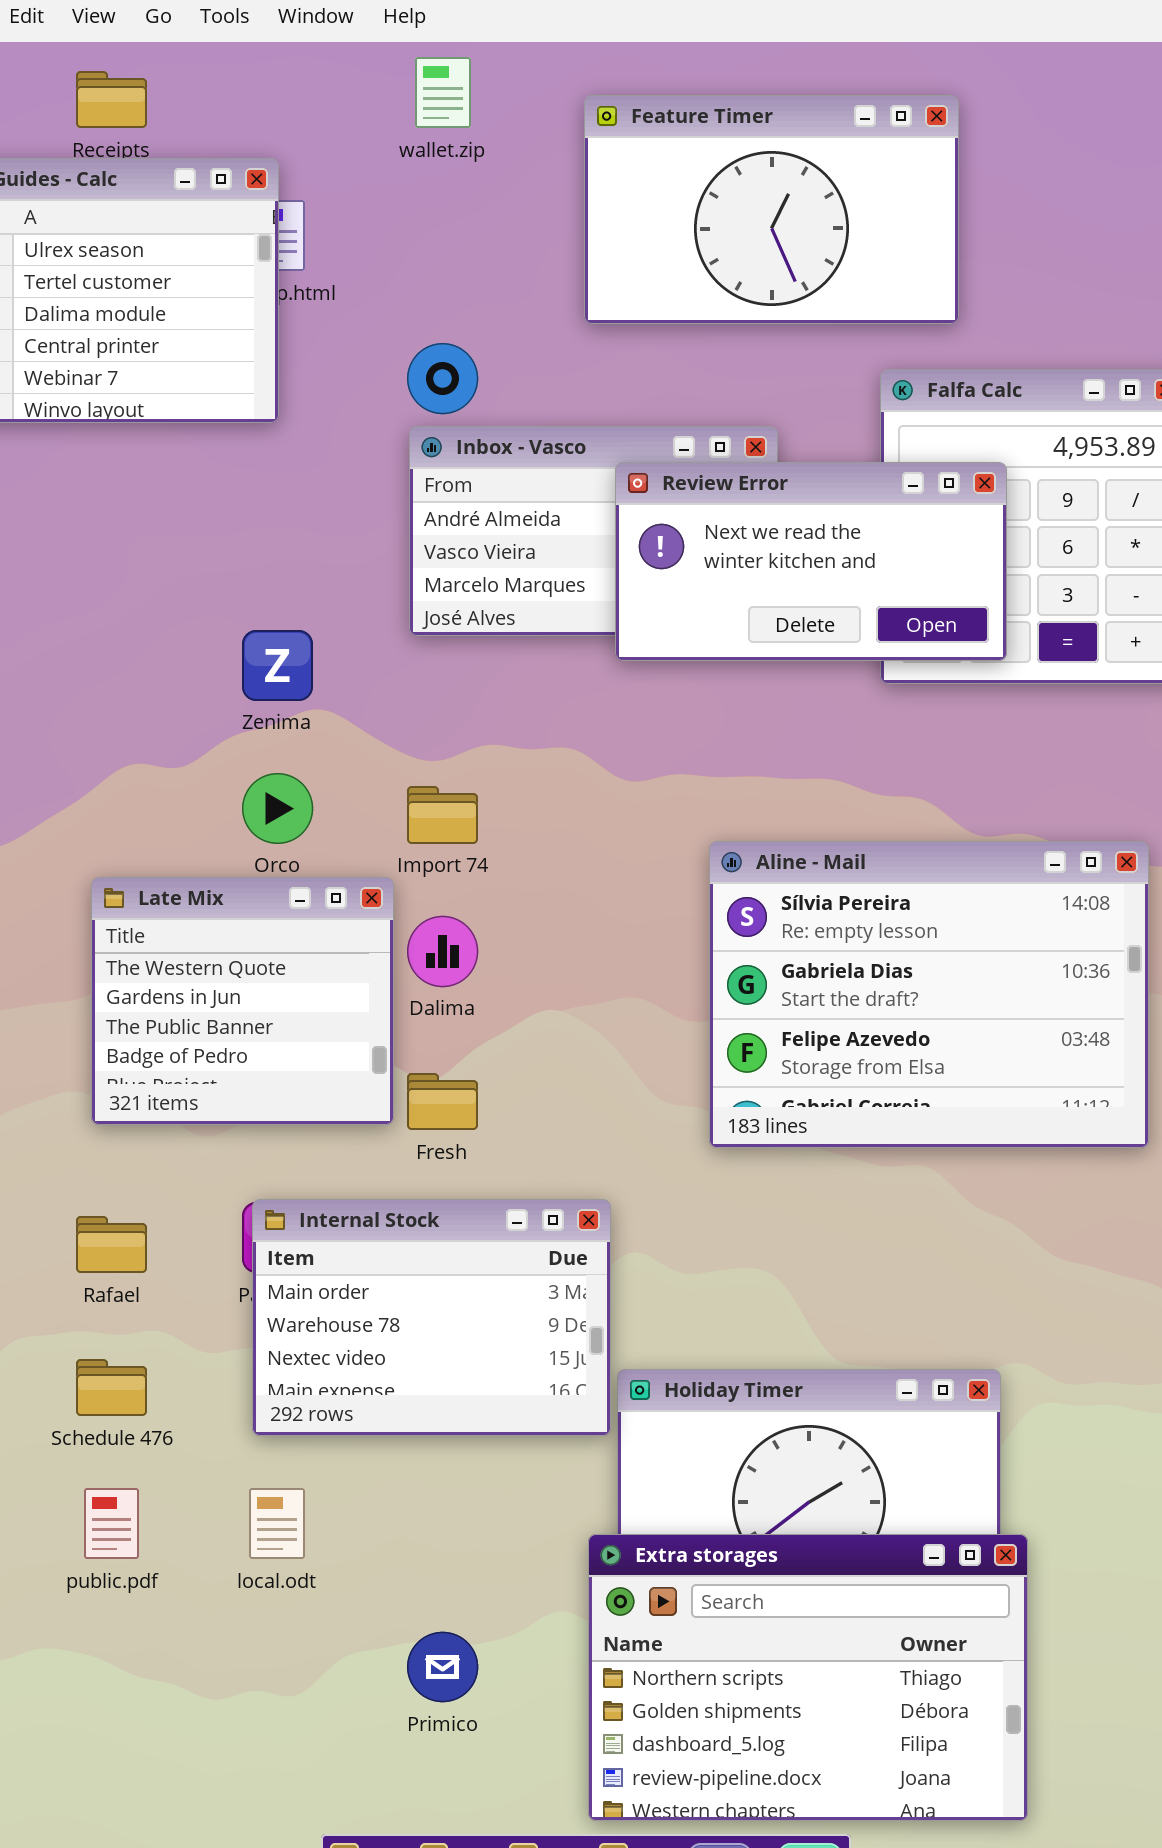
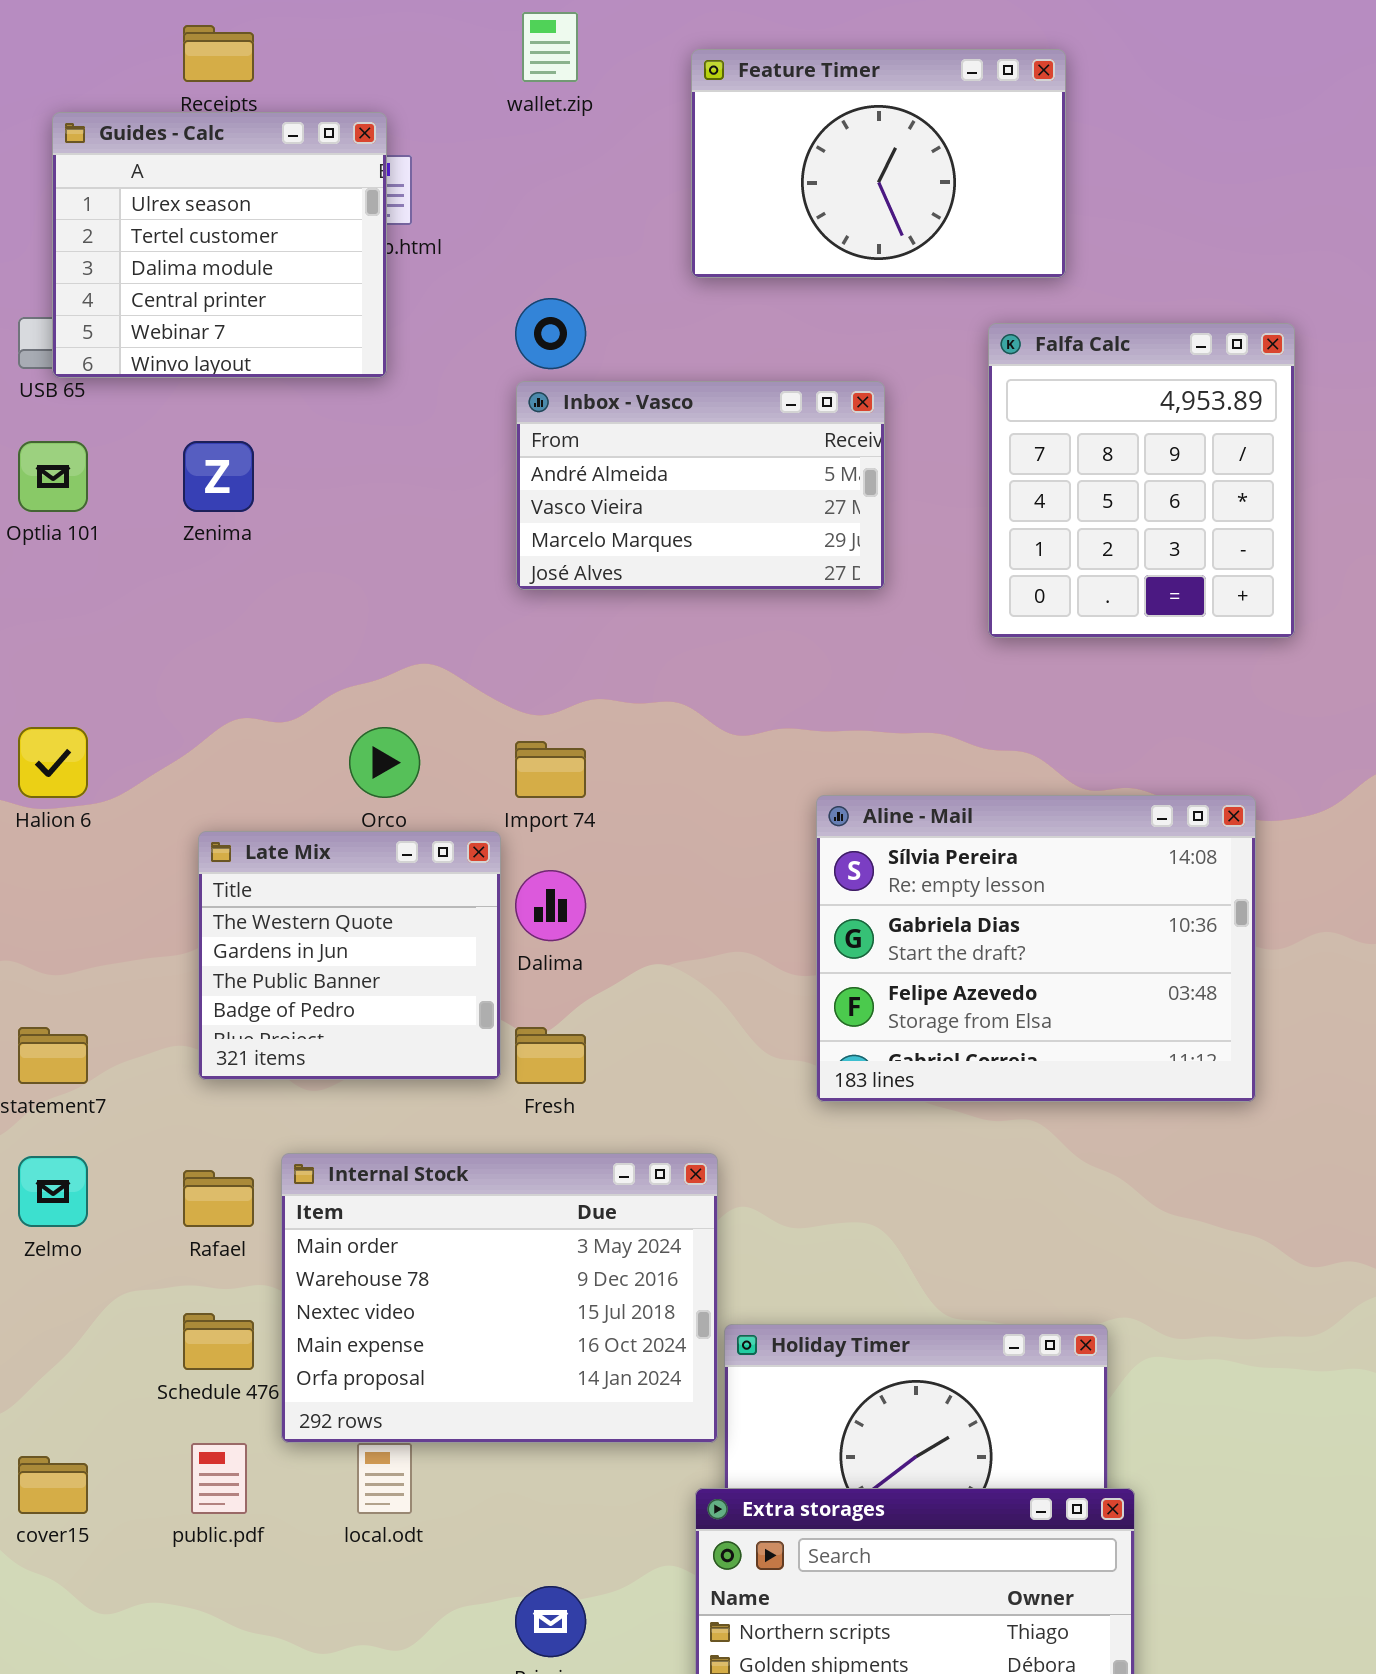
Review Error: [615,462,1007,661] -> none, closed
Zenima: [242,630,313,701] -> [183,441,254,512], moved
Internal Stock: [252,1199,611,1436] -> [281,1153,718,1443], resized

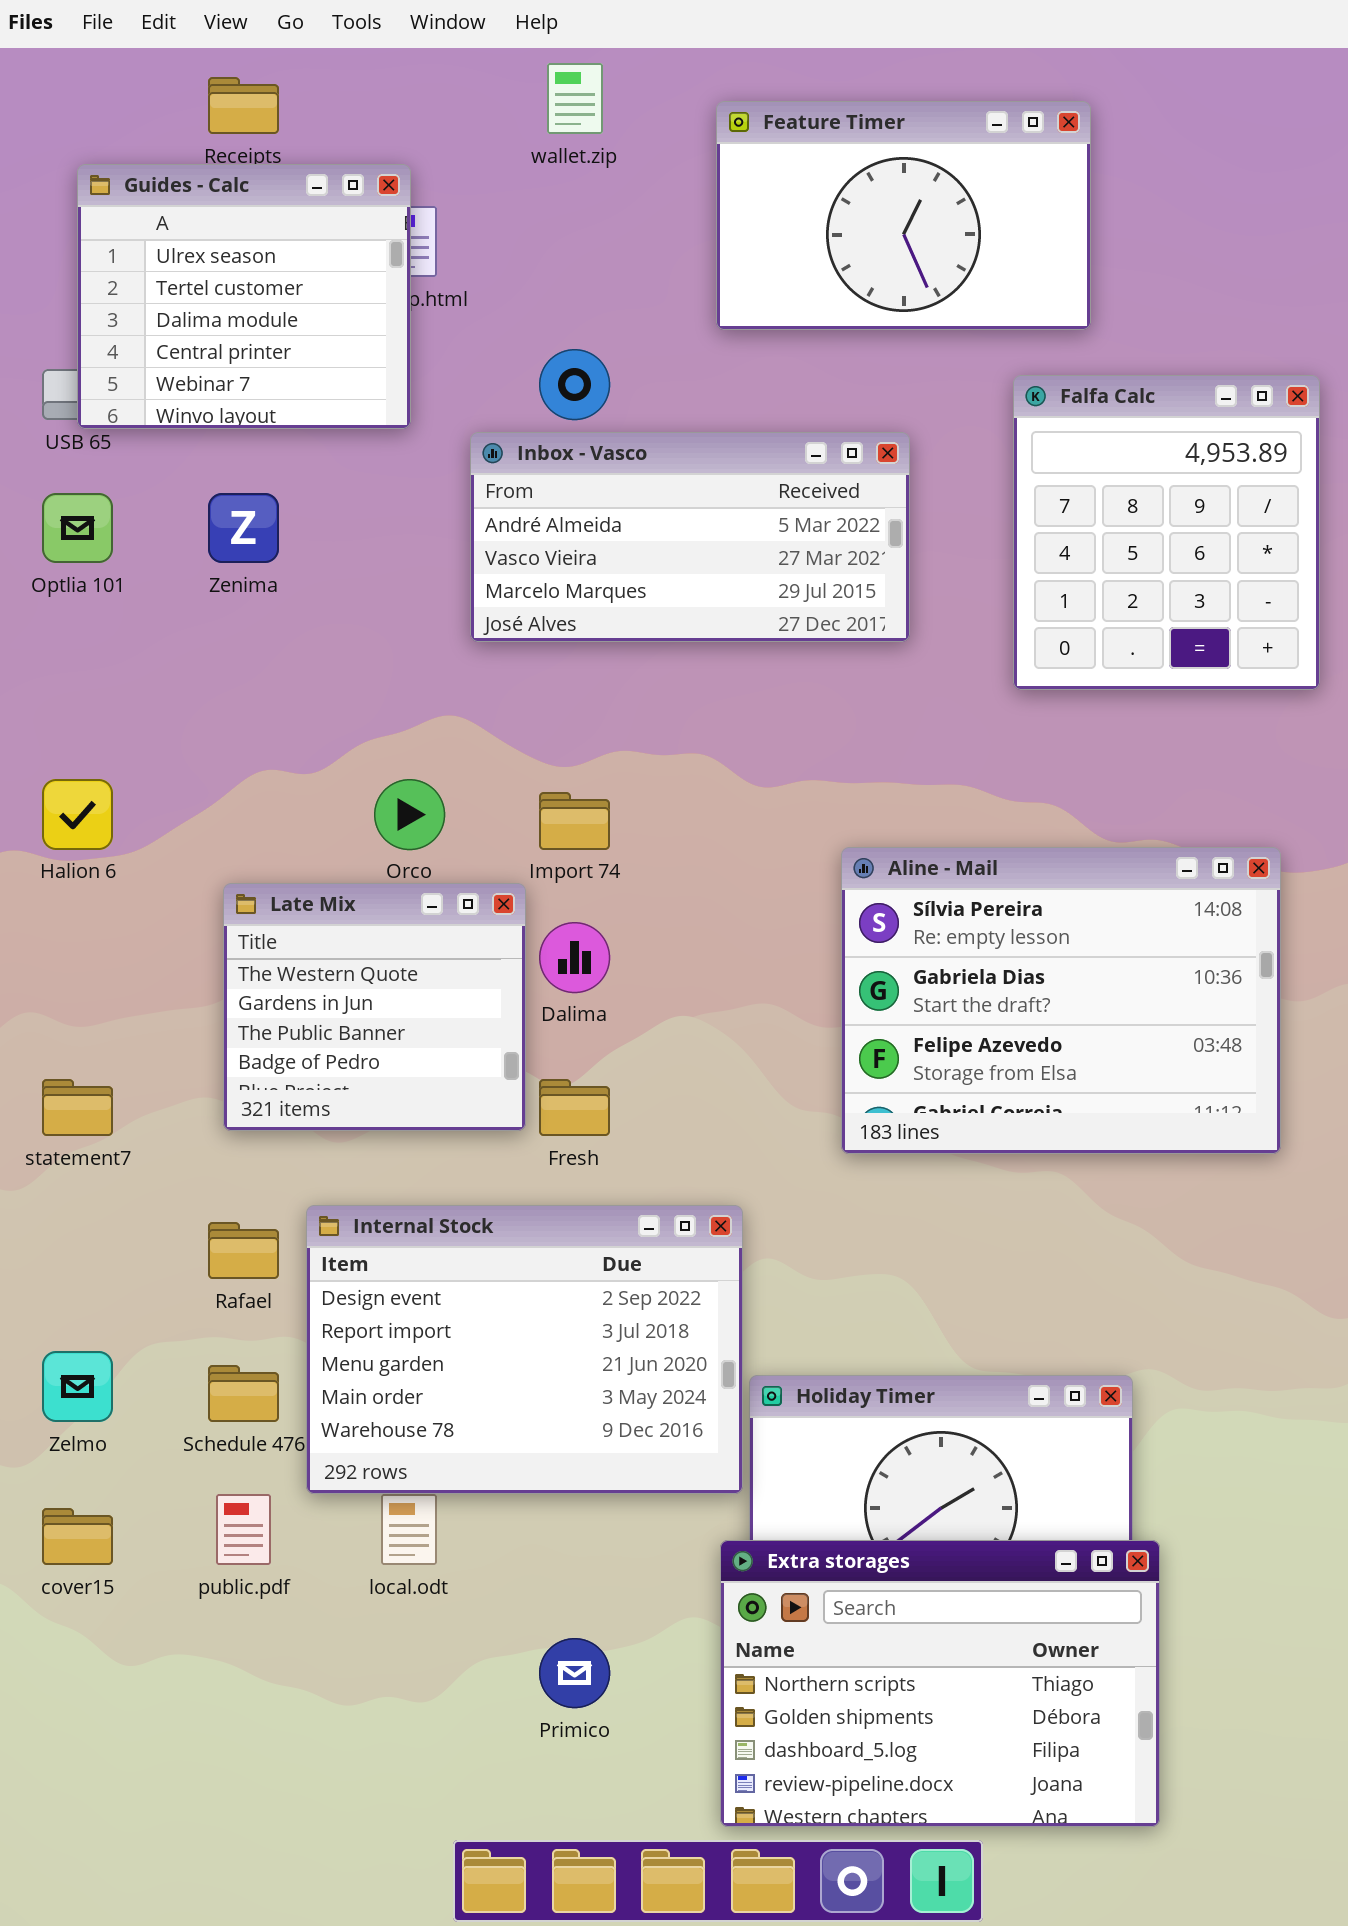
Inbox - Vasco: [516,381,885,590] -> [470,432,910,642], resized
Internal Stock: [281,1153,718,1443] -> [306,1205,743,1494], scrolled up 3 rows
Zelmo: [18,1156,88,1227] -> [42,1351,113,1422], moved

